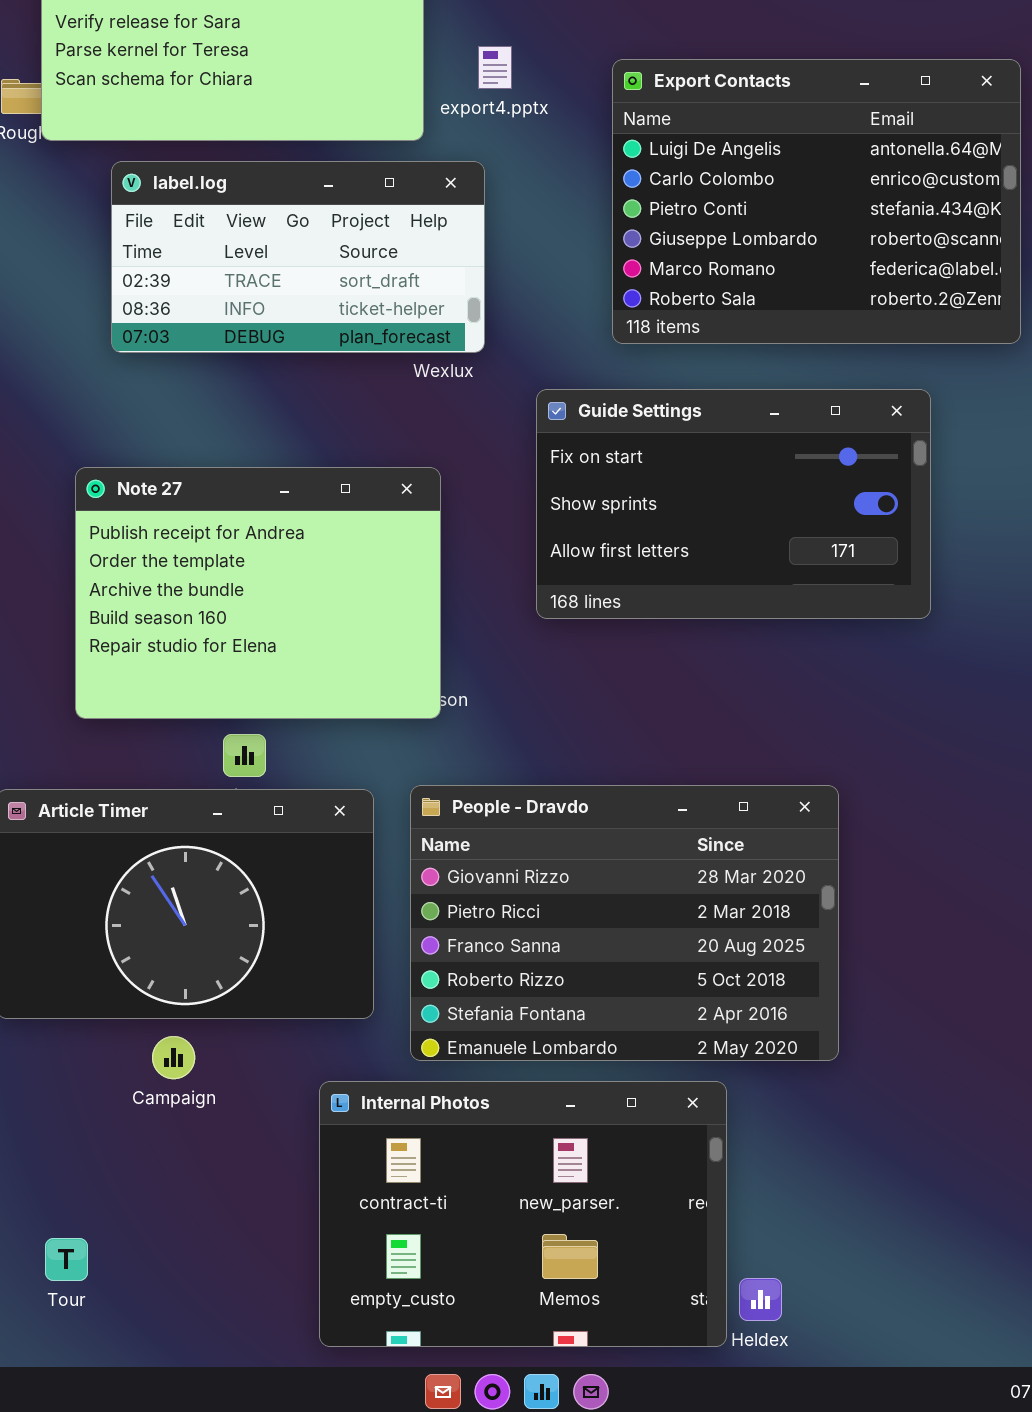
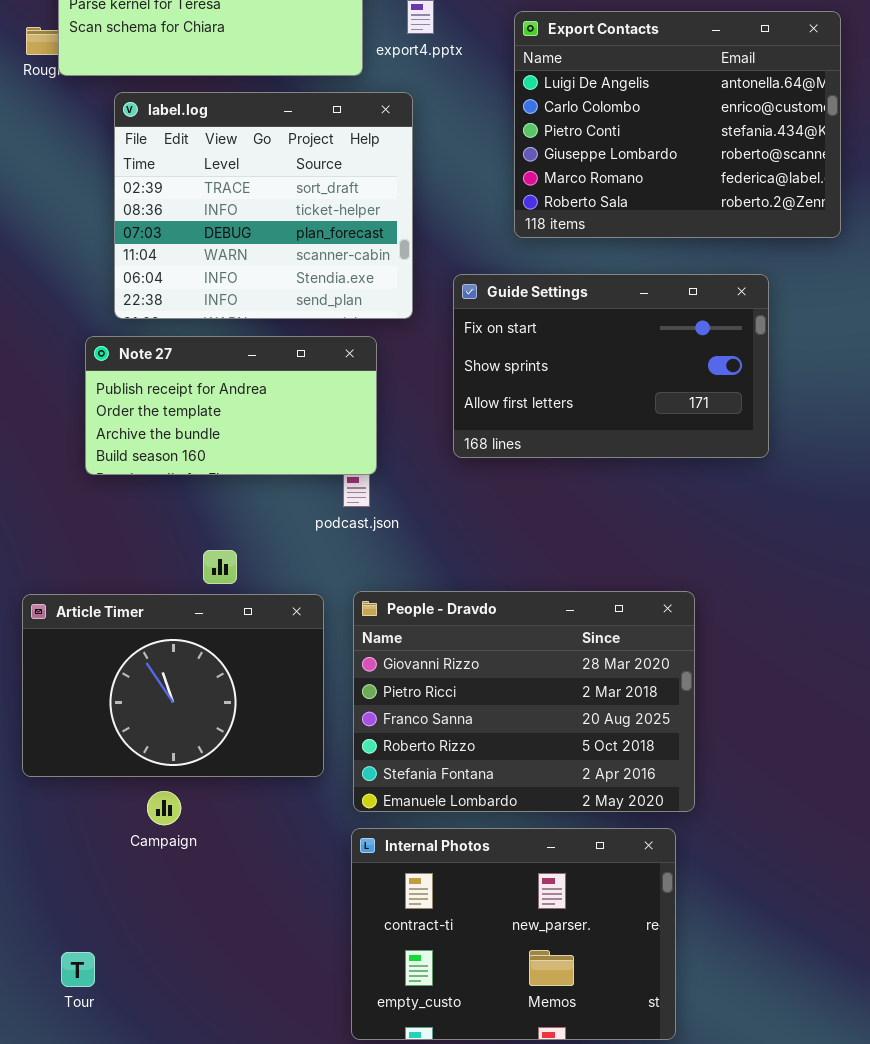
label.log: [111,161,485,353] -> [114,92,413,319], resized
Note 27: [75,467,441,719] -> [85,336,377,475], resized
Internal Photos: [319,1081,727,1347] -> [351,828,676,1040], moved

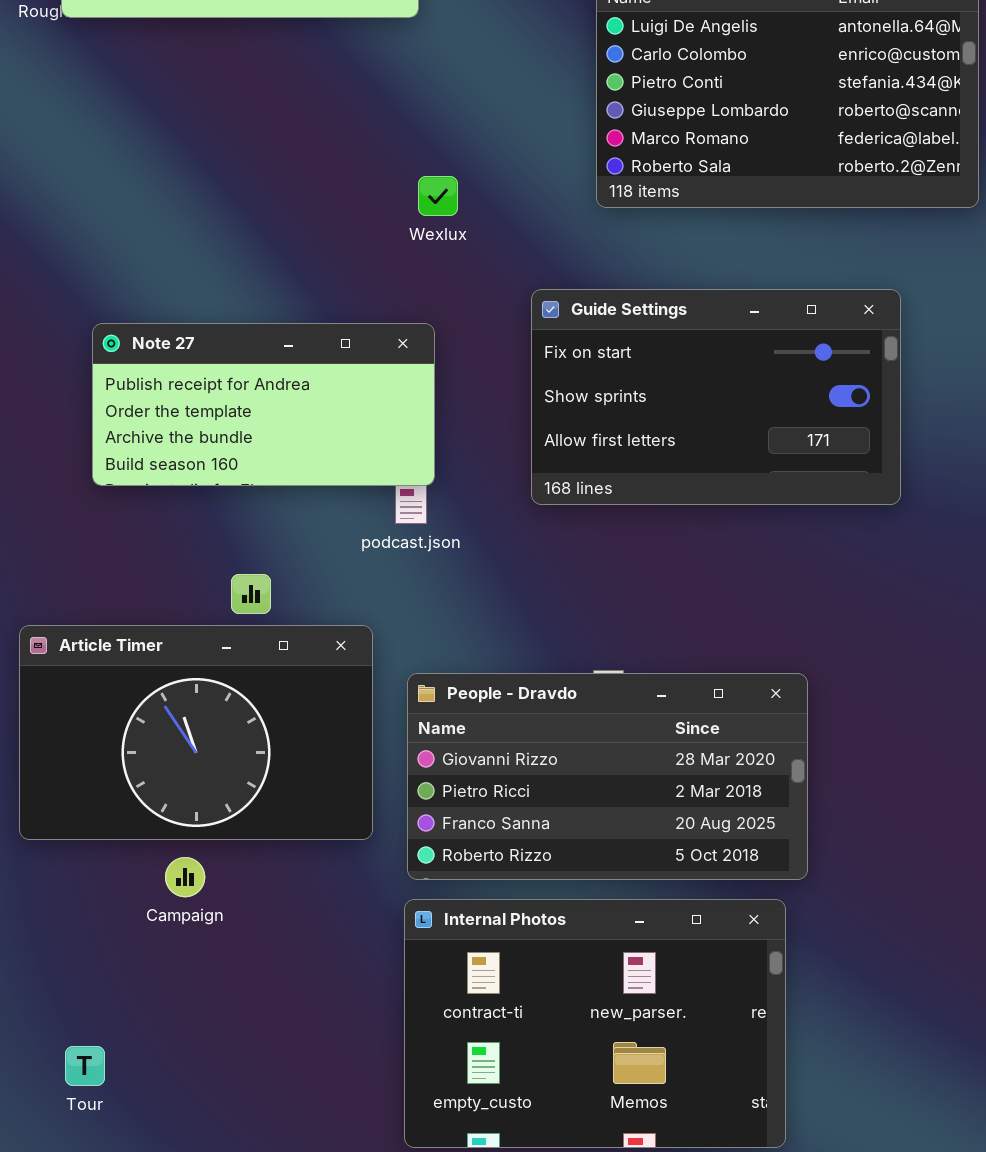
label.log: [114,92,413,319] -> none, closed
Guide Settings: [453,274,769,458] -> [531,289,901,505], moved
People - Dravdo: [353,591,695,812] -> [407,673,808,880], resized

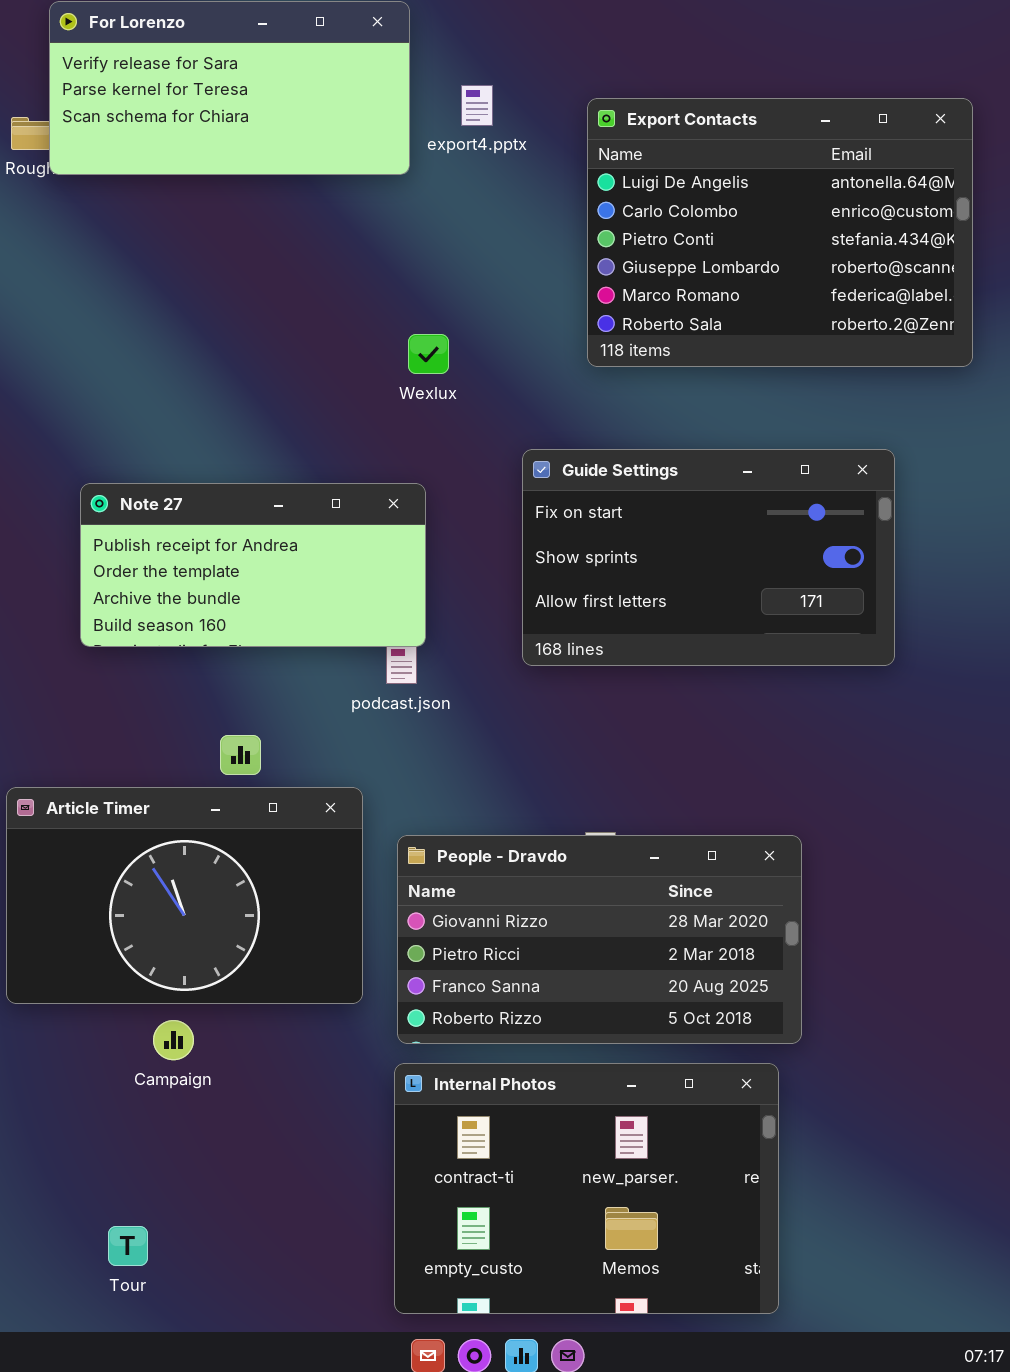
Tour: [65,1046,105,1086] -> [108,1226,148,1266], moved

